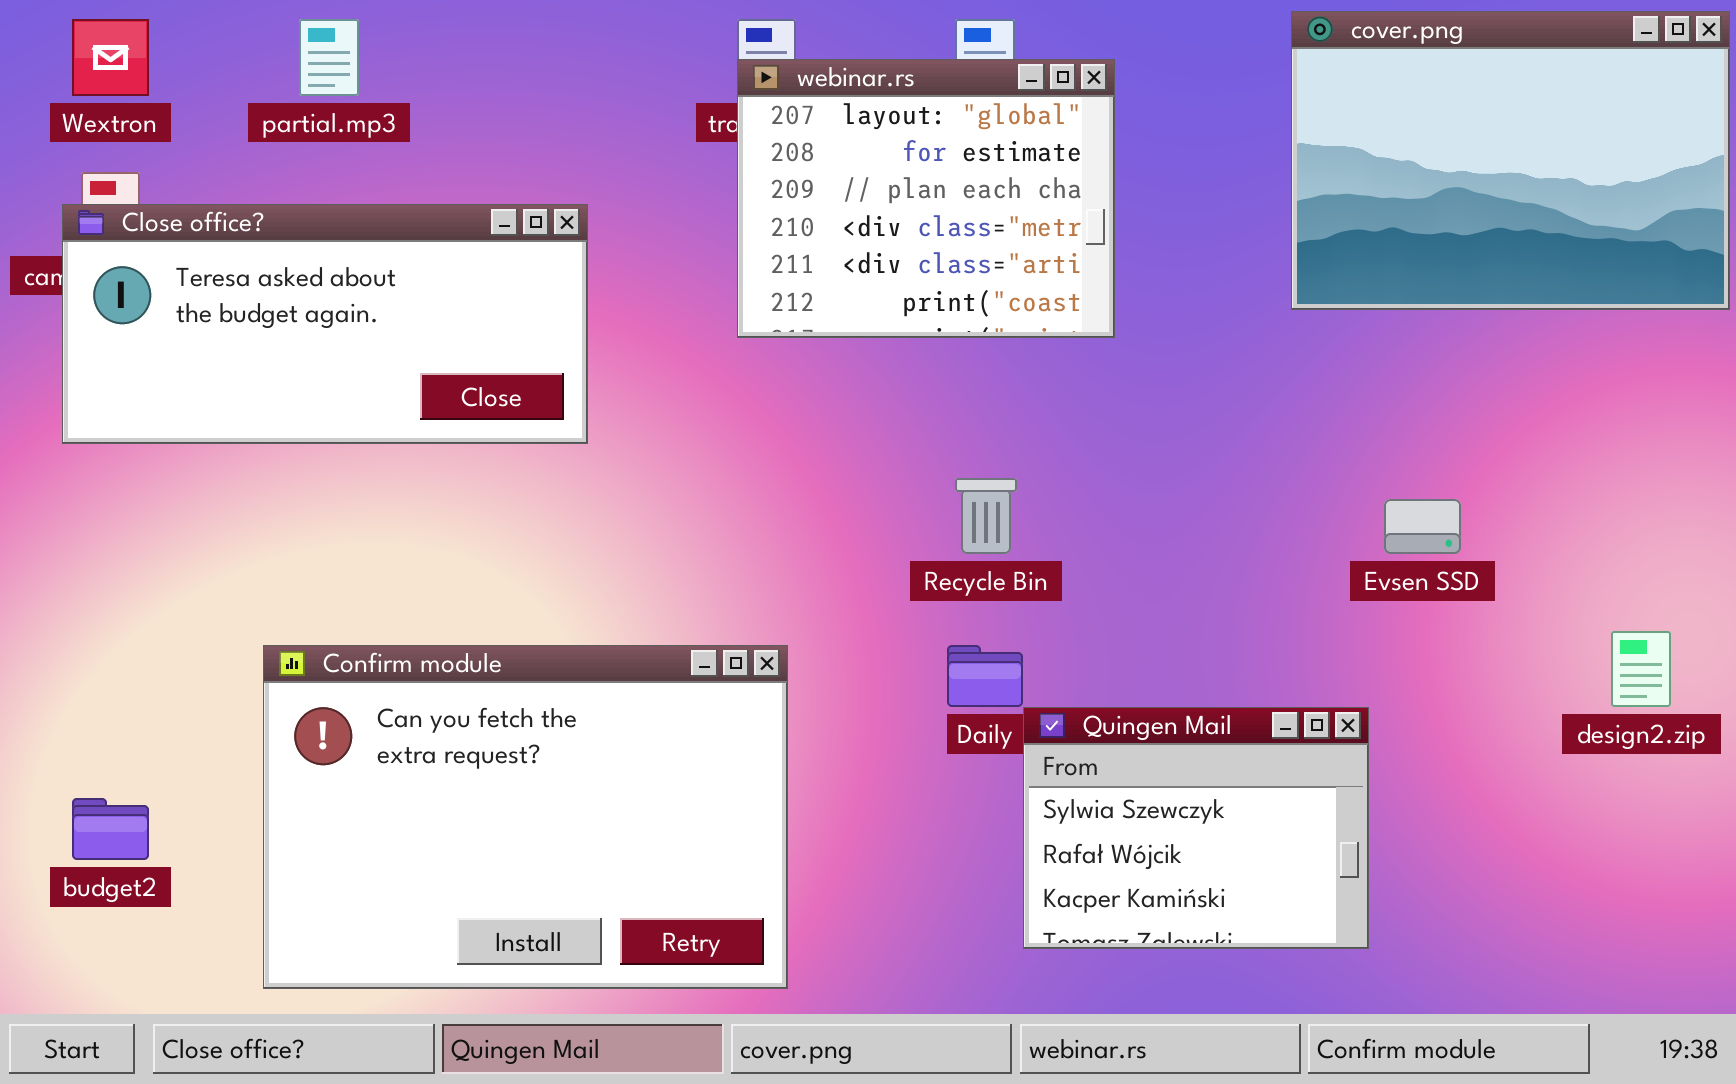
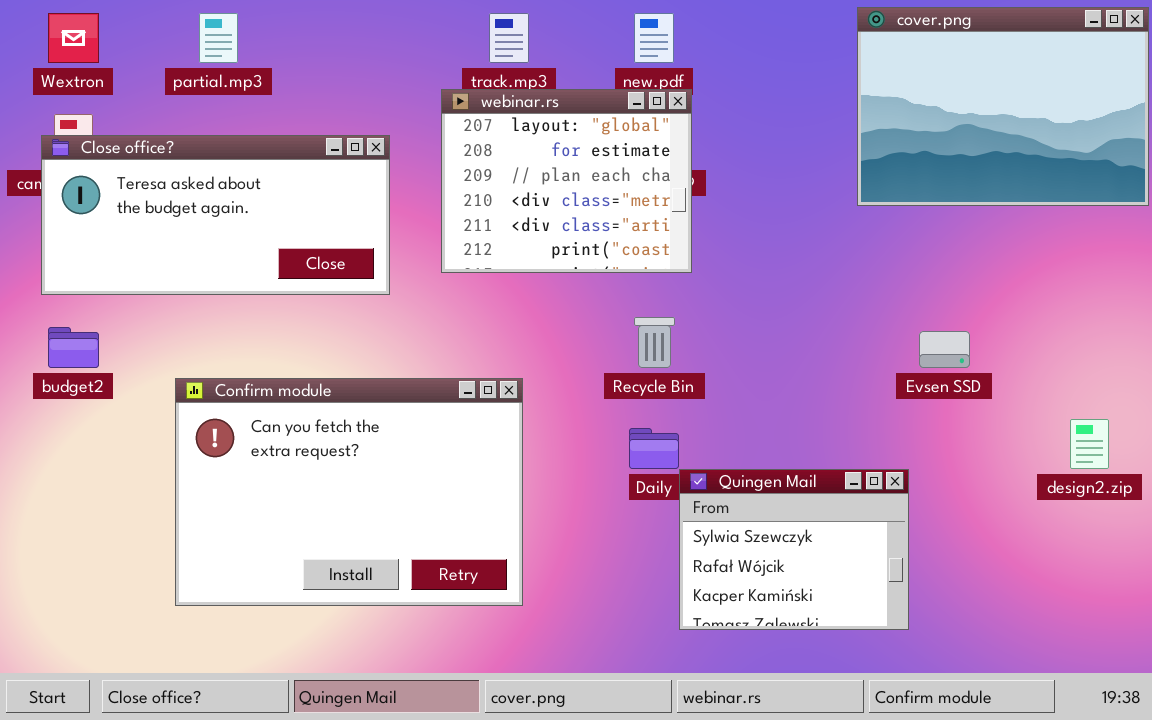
webinar.rs: [737,59,1115,338] -> [441,89,692,273], moved
Confirm module: [263,645,788,989] -> [175,378,523,606], moved
budget2: [72,798,149,860] -> [48,327,99,368], moved

